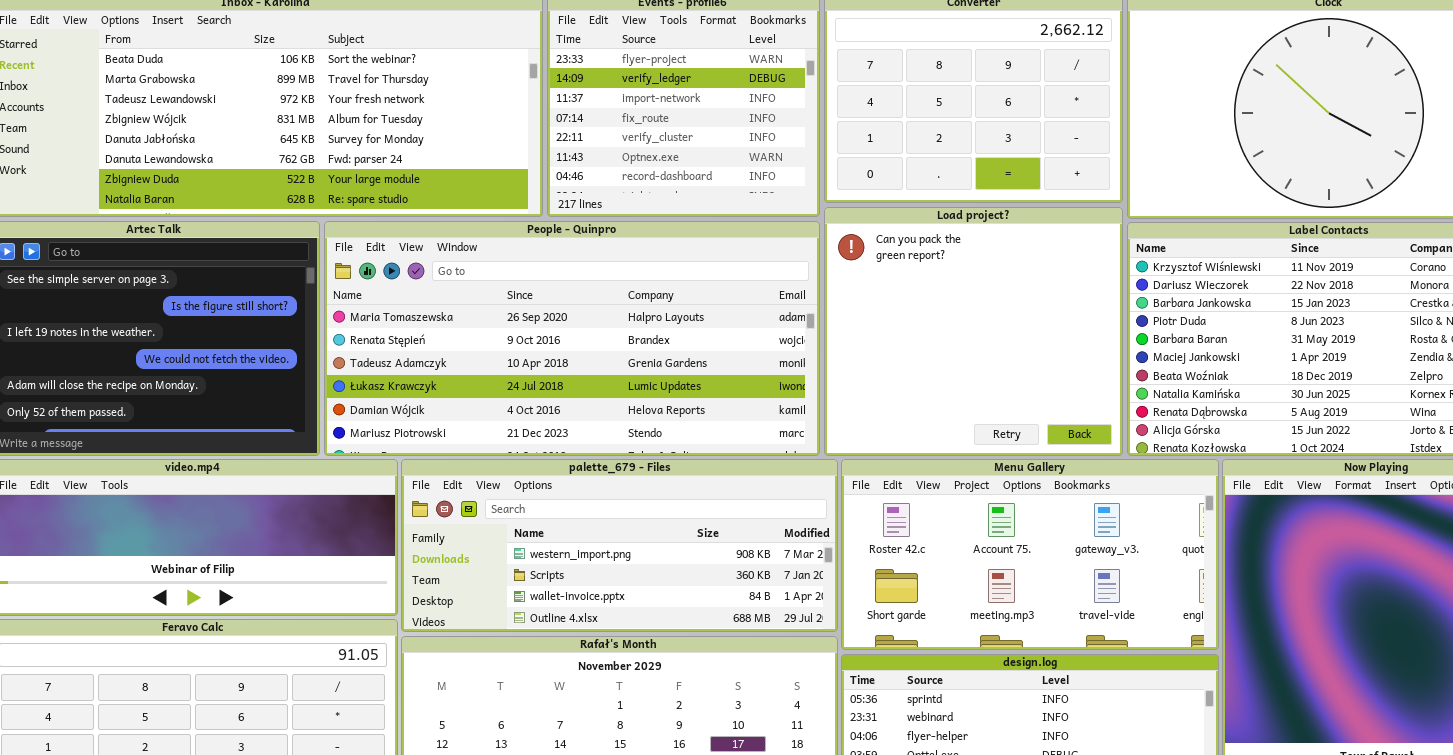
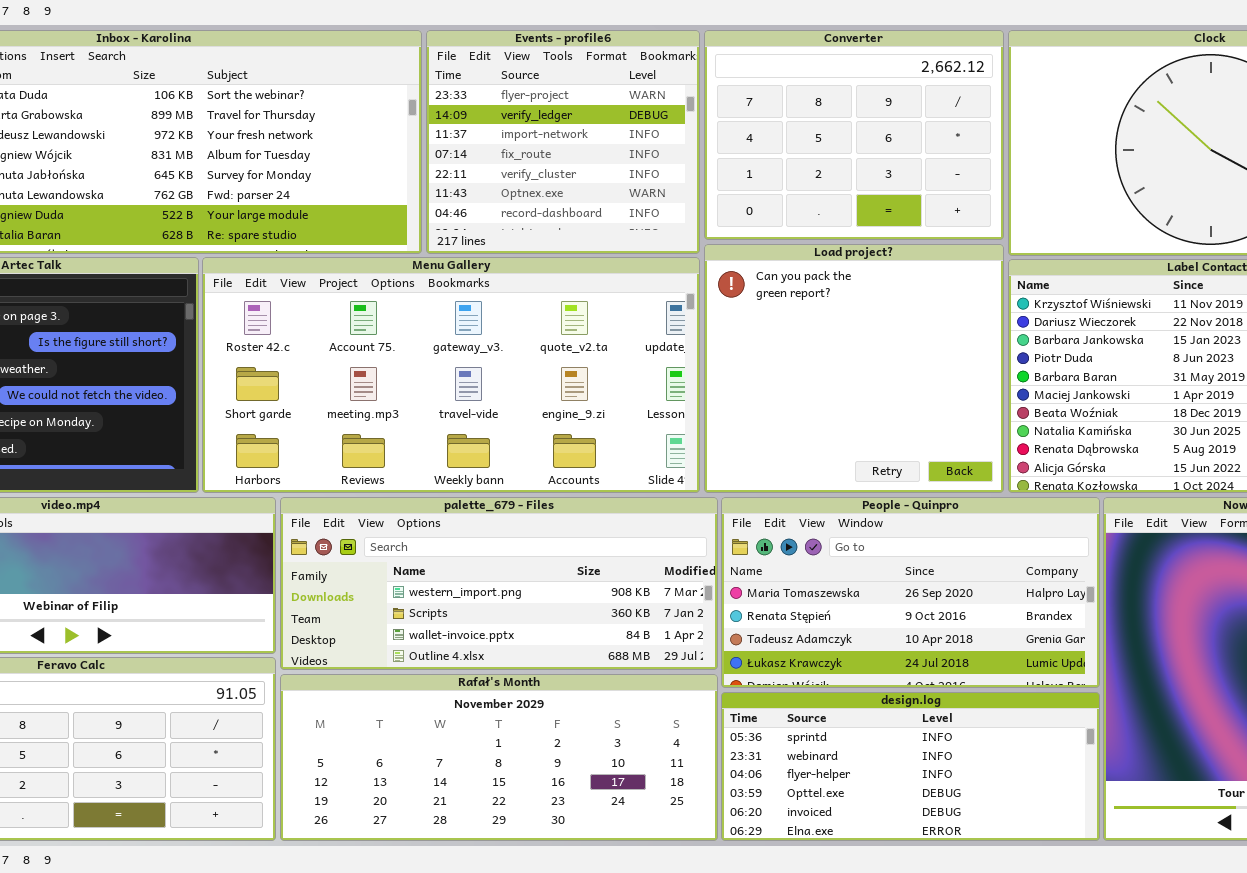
People - Quinpro: [324,221,820,456] -> [721,497,1100,688], moved, resized
Menu Gallery: [841,459,1219,650] -> [202,257,700,493], moved, resized

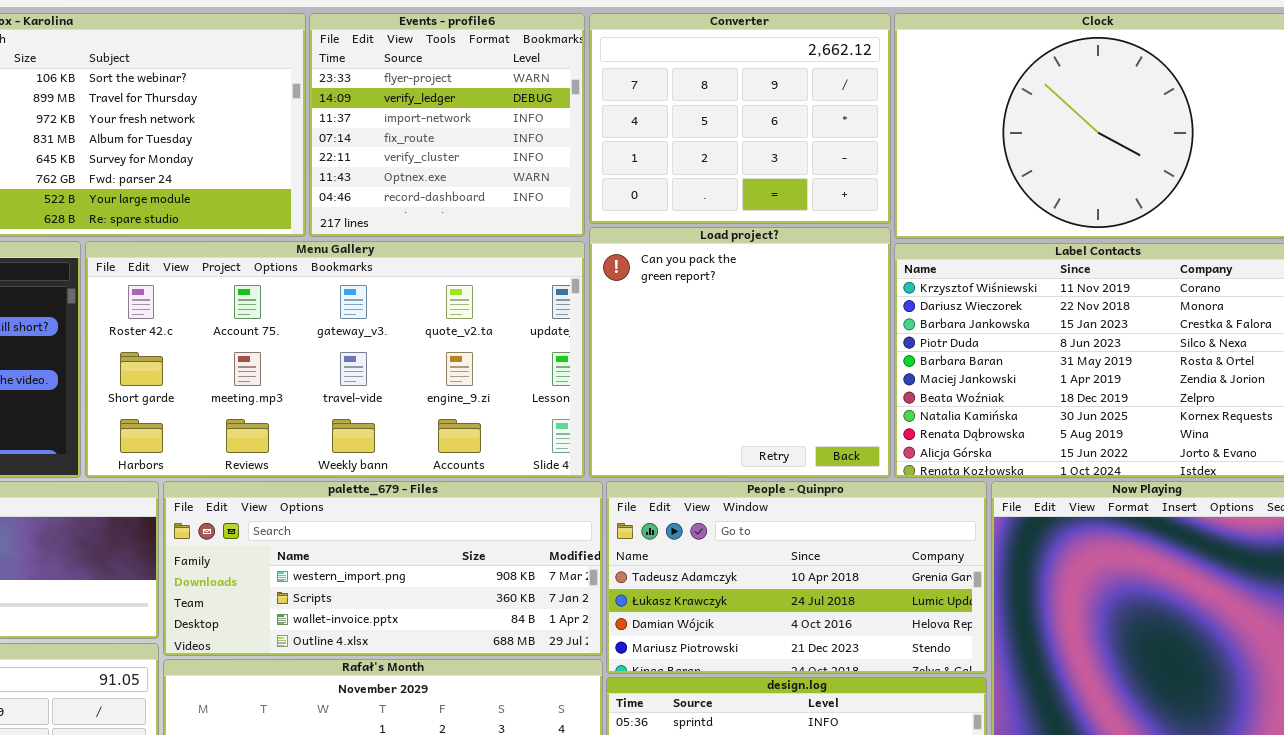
People - Quinpro: [721,497,1100,688] -> [606,481,987,674], scrolled down 2 rows

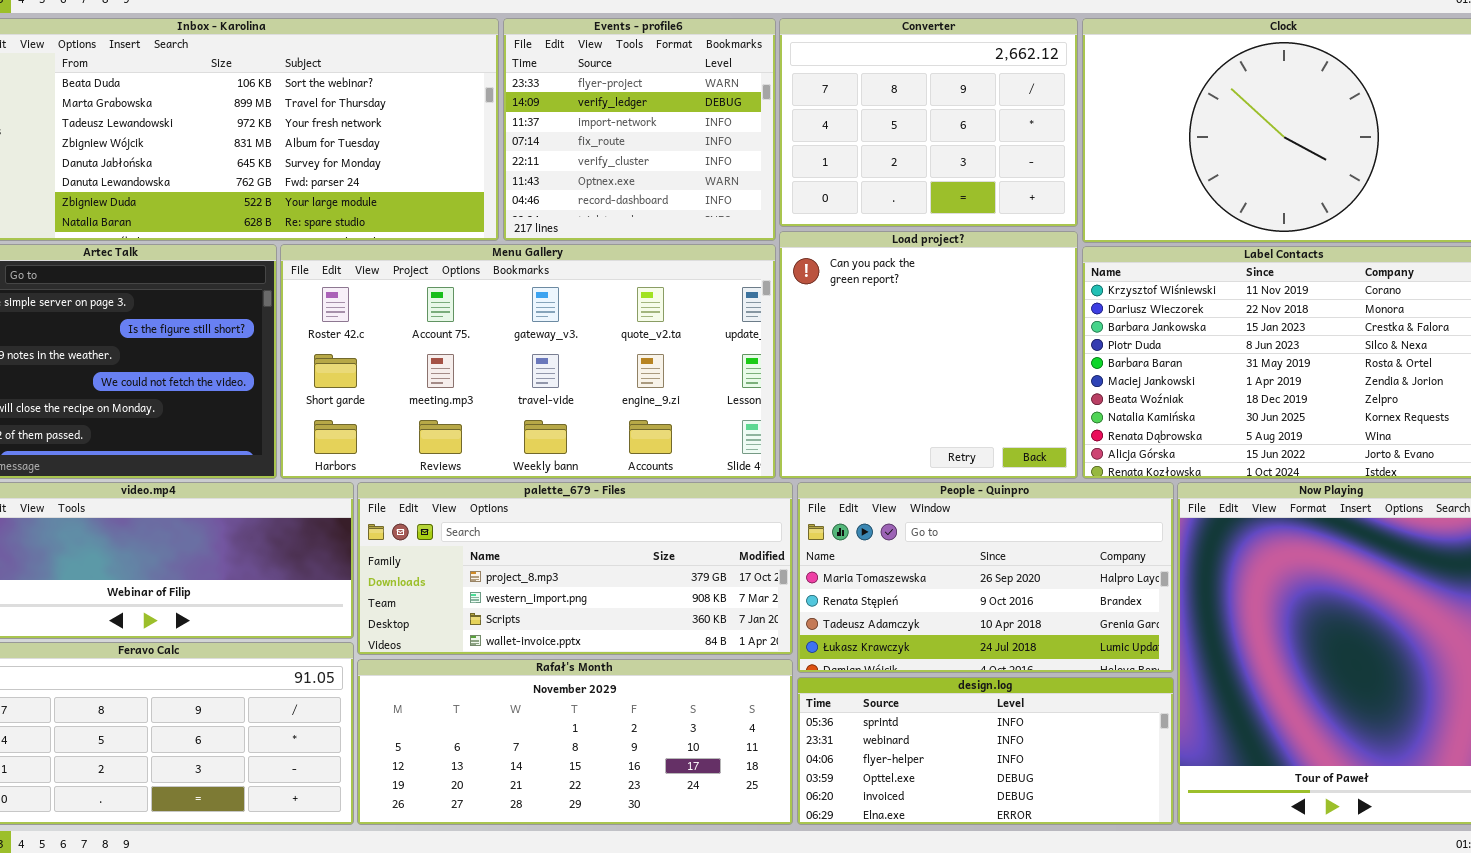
palette_679 - Files: [163,481,603,656] -> [357,482,793,655], scrolled up 1 row
People - Quinpro: [606,481,987,674] -> [797,482,1174,673], scrolled up 2 rows

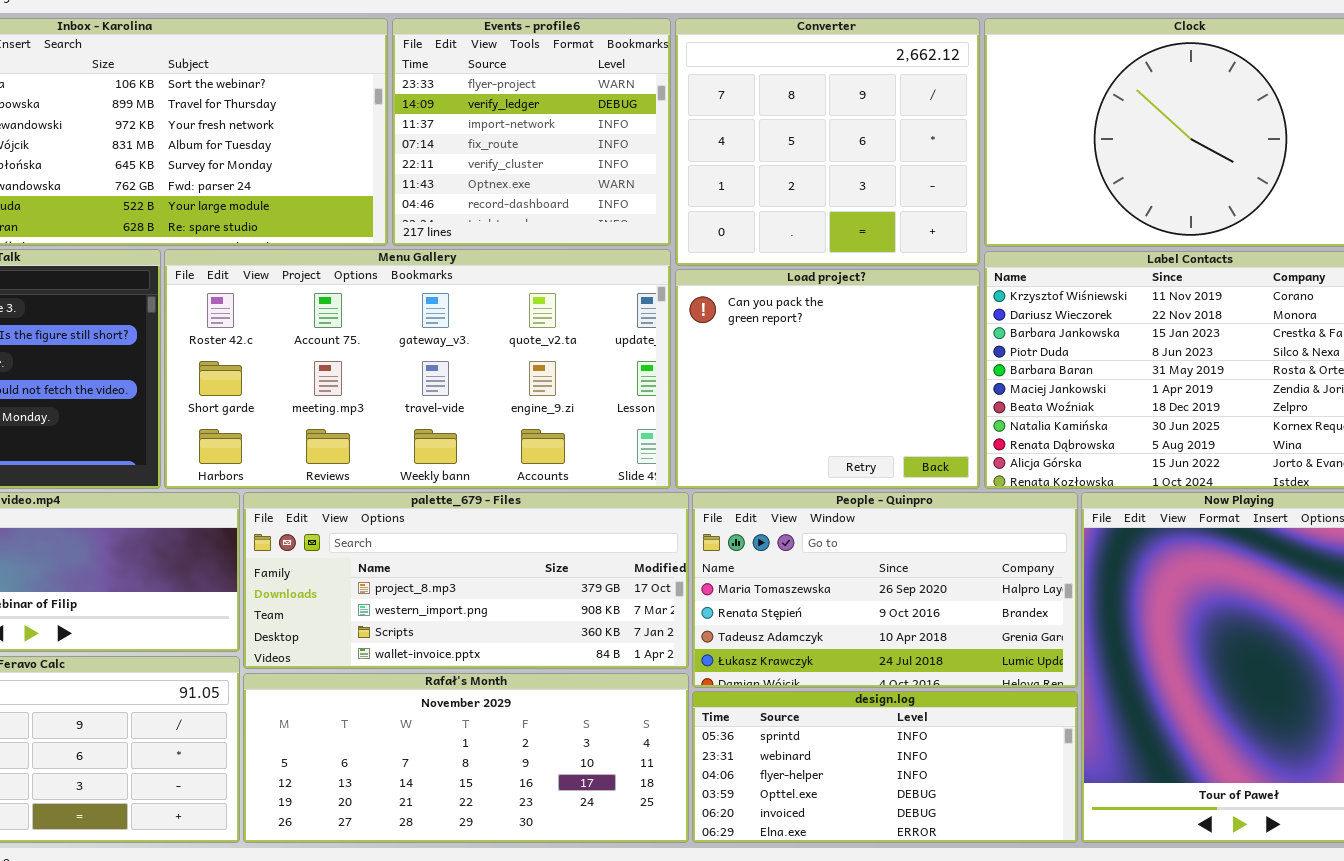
Converter: [779,18,1078,227] -> [675,18,980,266], resized
Load project?: [779,231,1078,479] -> [675,269,980,489], resized

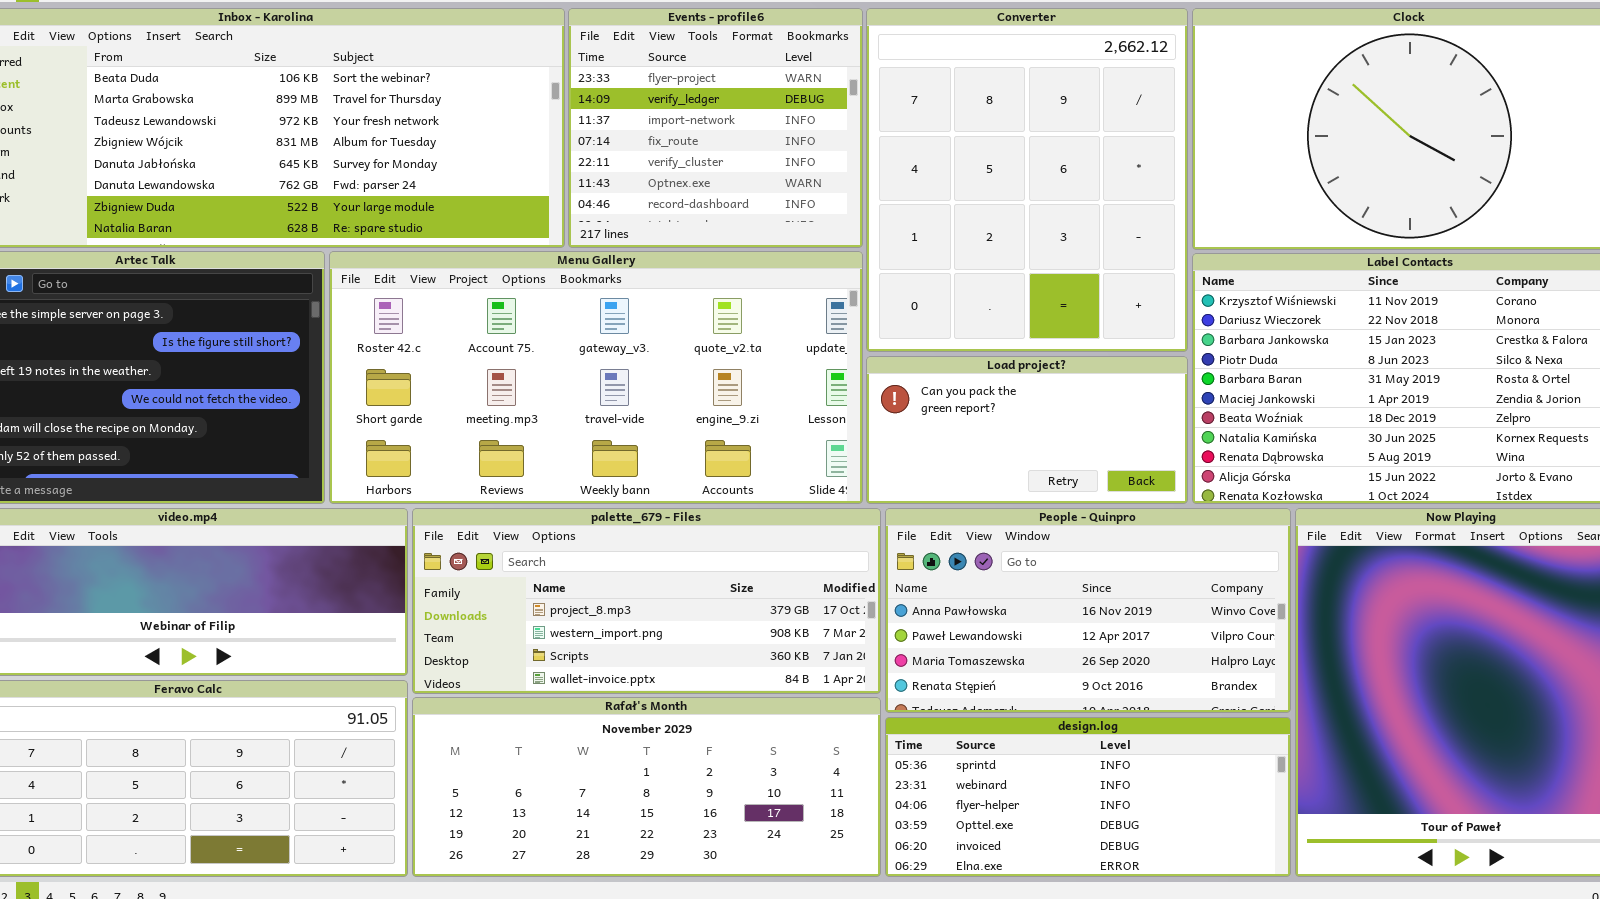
Converter: [675,18,980,266] -> [866,8,1188,352], resized
Load project?: [675,269,980,489] -> [866,356,1188,504], resized
People - Quinpro: [692,492,1078,688] -> [885,508,1291,713], scrolled up 2 rows

